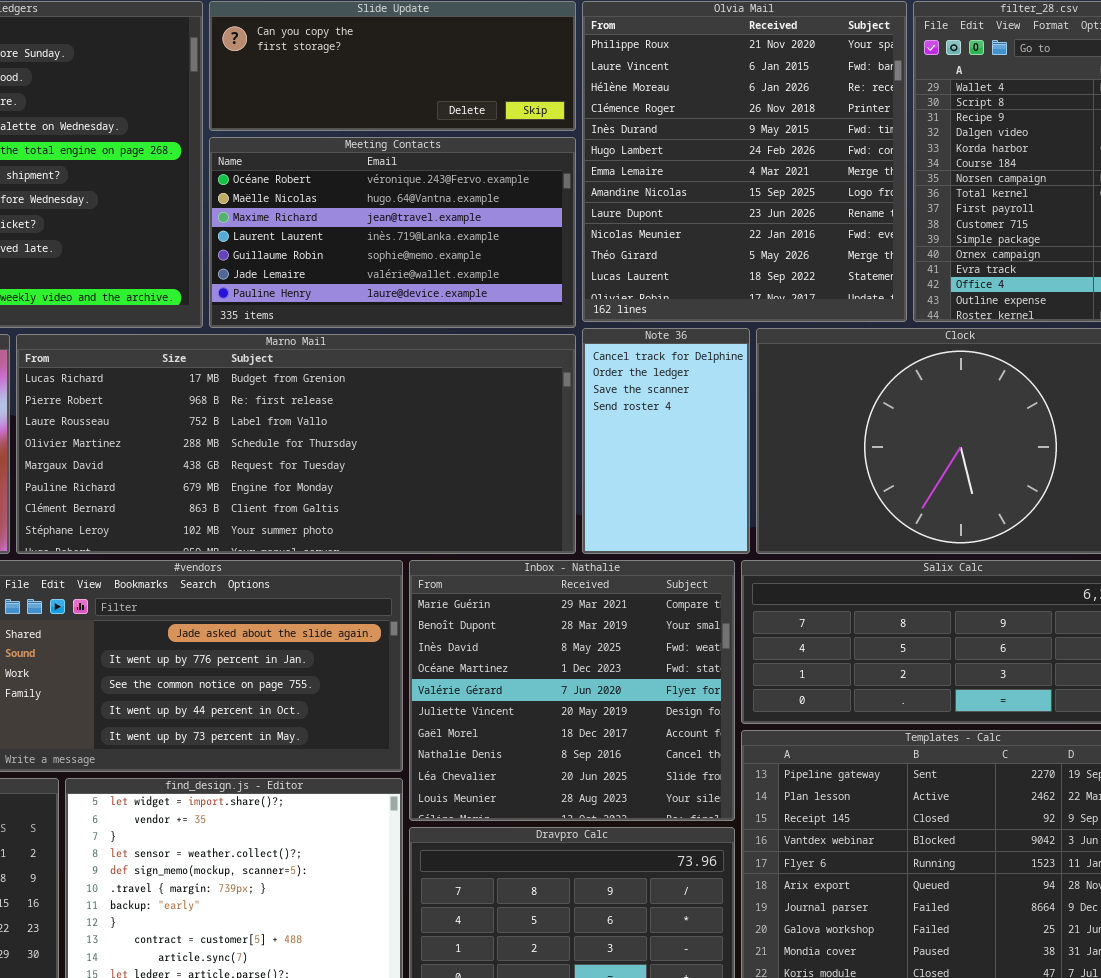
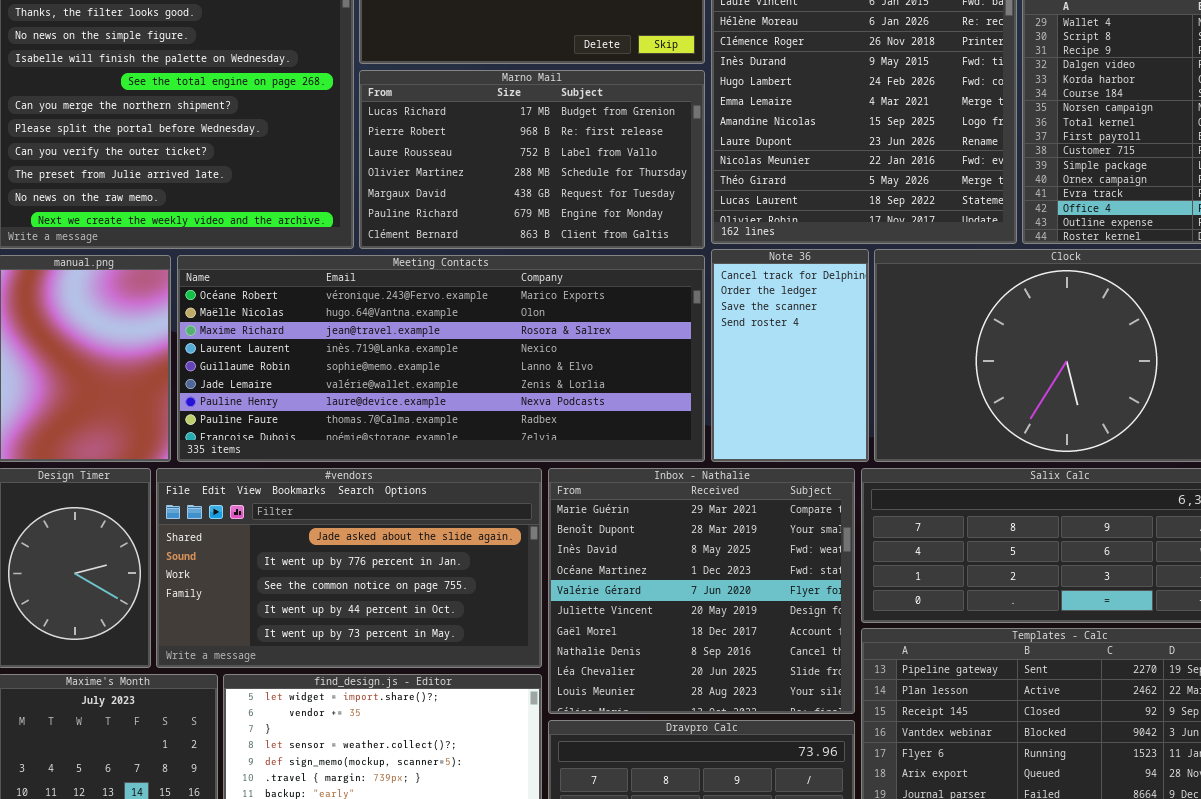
Meeting Contacts: [209,137,576,328] -> [177,255,705,462], moved, resized
Marno Mail: [16,334,576,554] -> [359,70,705,249], moved, resized

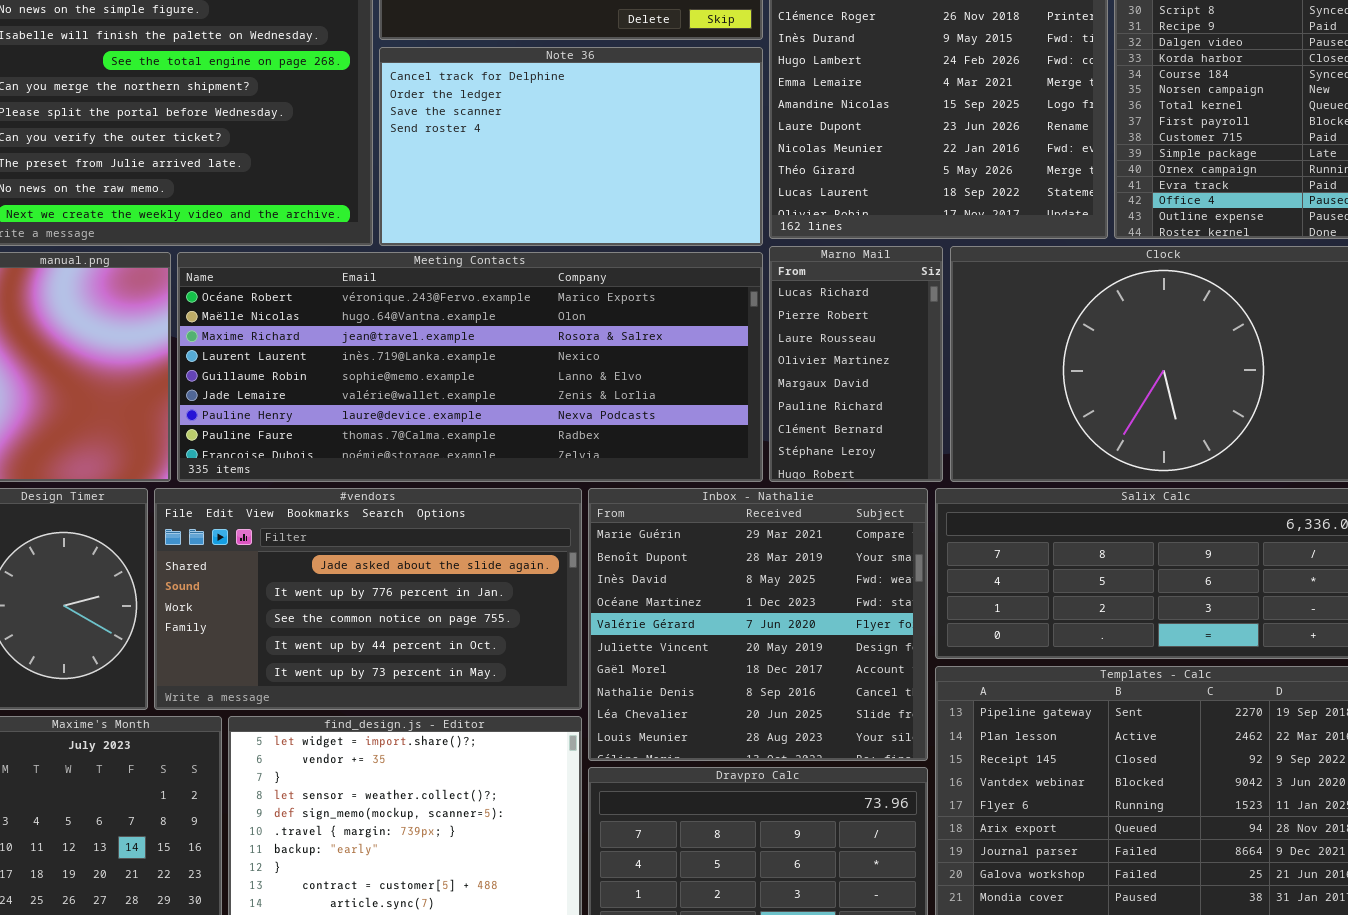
Marno Mail: [359,70,705,249] -> [769,246,943,482], moved, resized
Note 36: [711,249,869,462] -> [379,47,763,246], moved, resized

